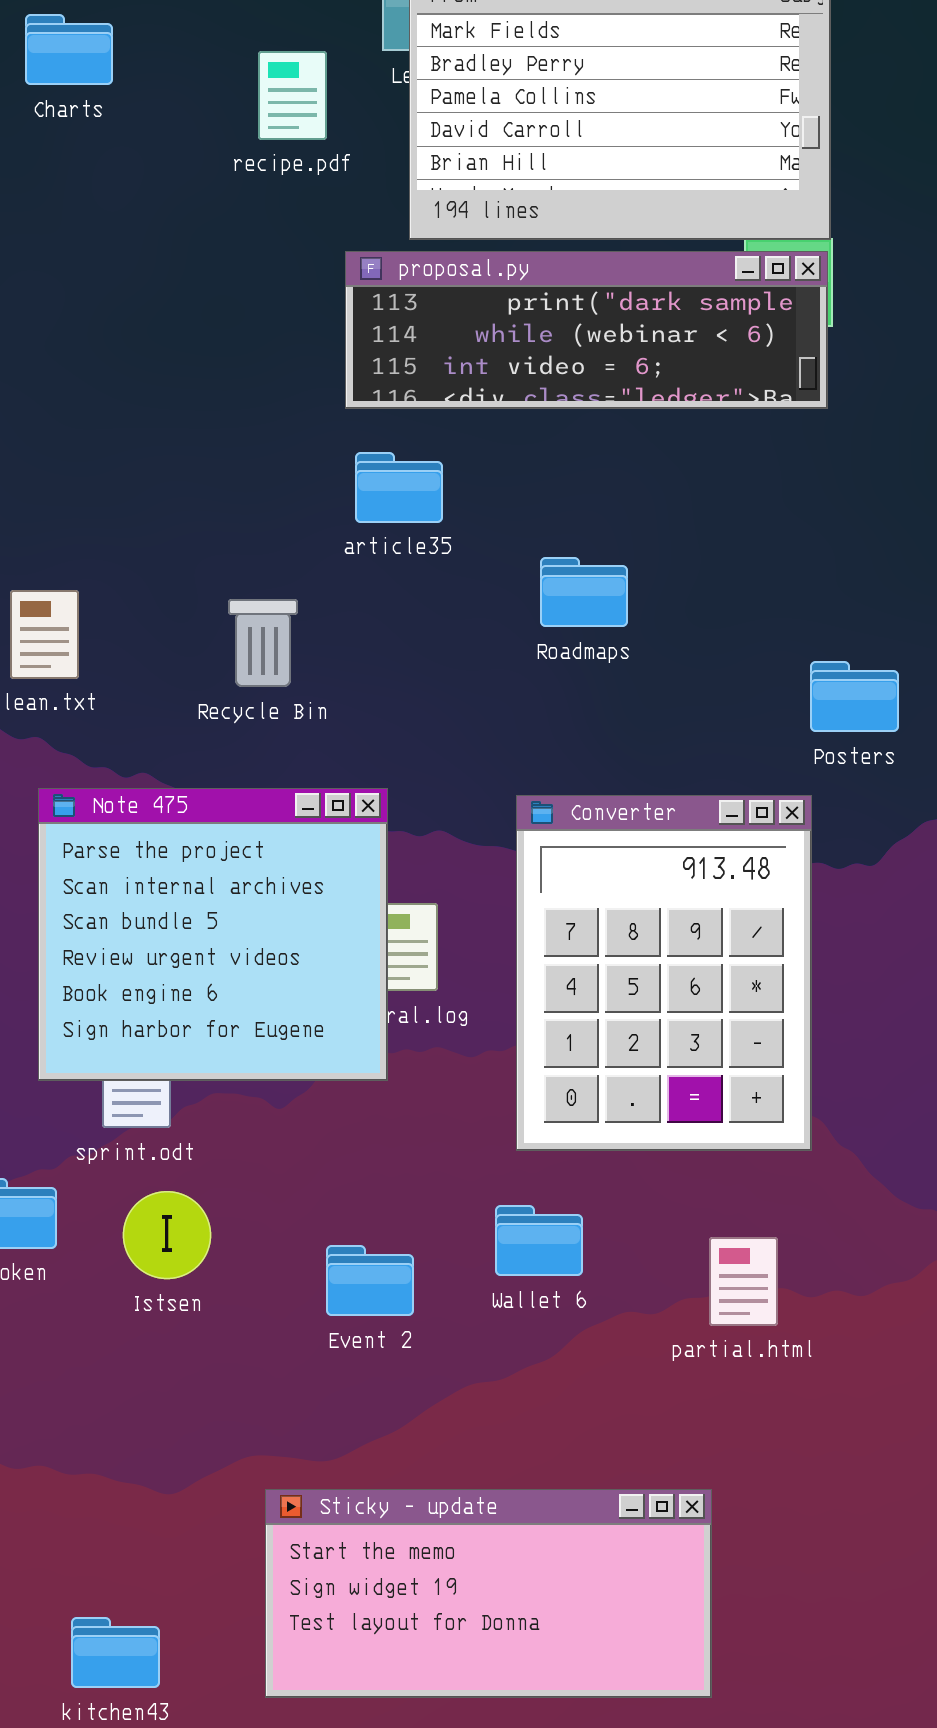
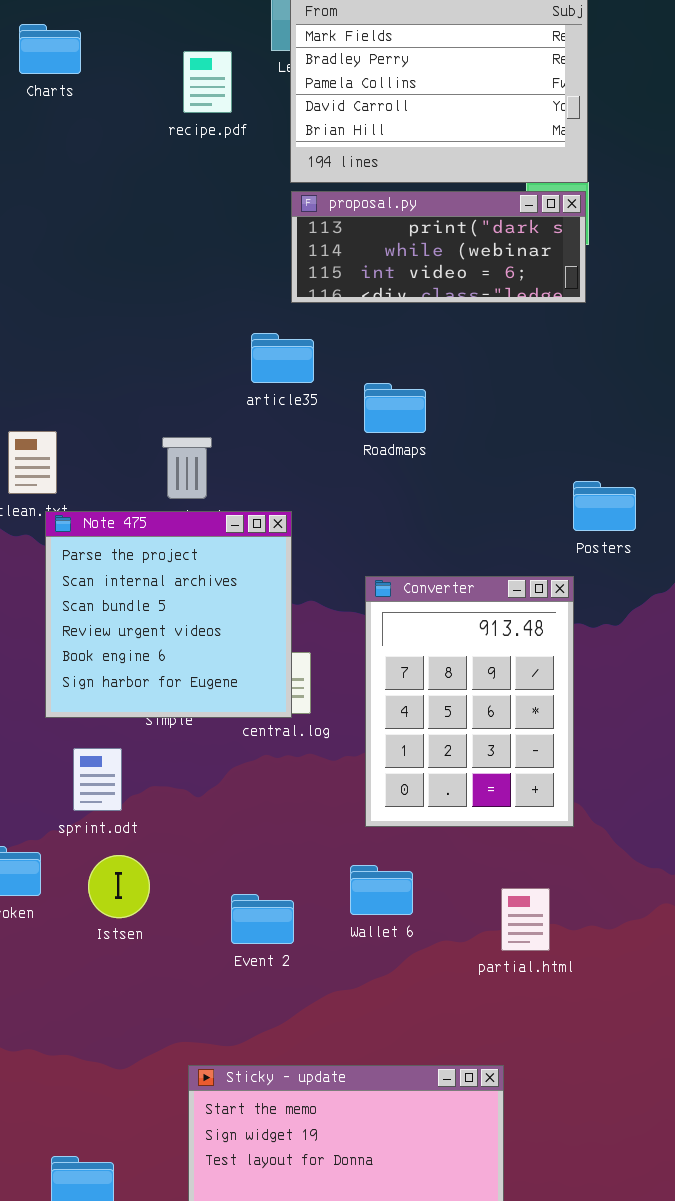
proposal.py: [345,251,828,409] -> [291,191,586,303], resized
Roadmaps: [540,557,628,627] -> [364,383,426,433], moved
Note 475: [38,788,388,1081] -> [45,511,292,718], moved

